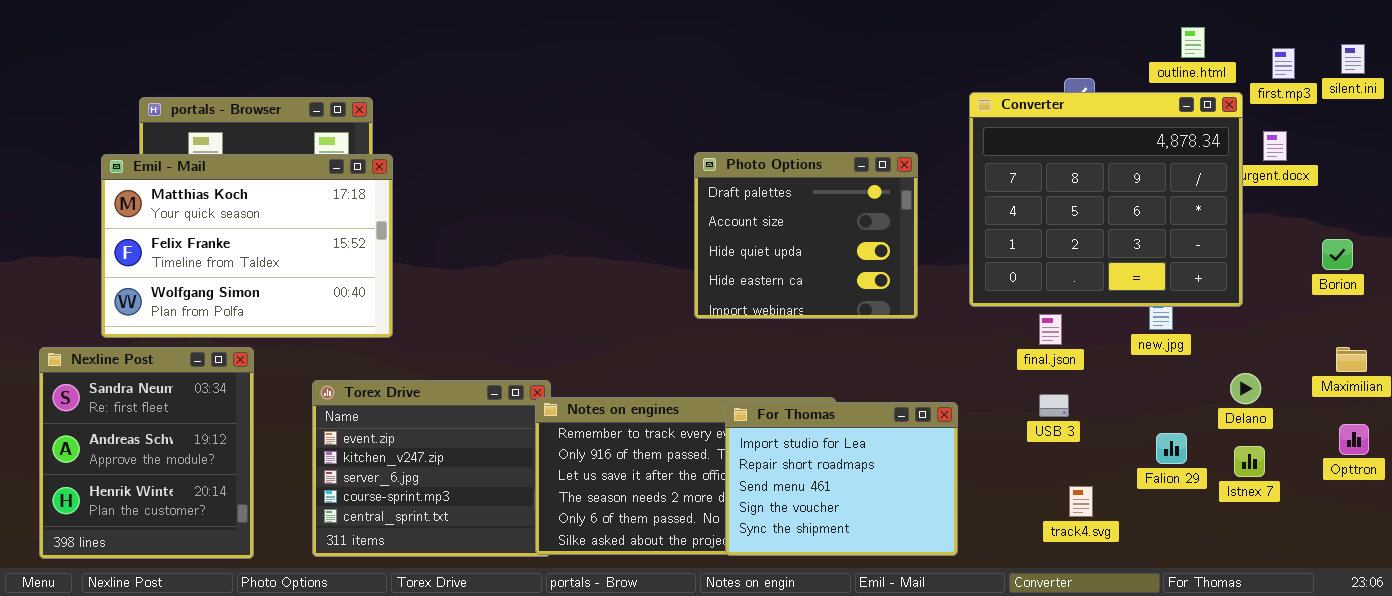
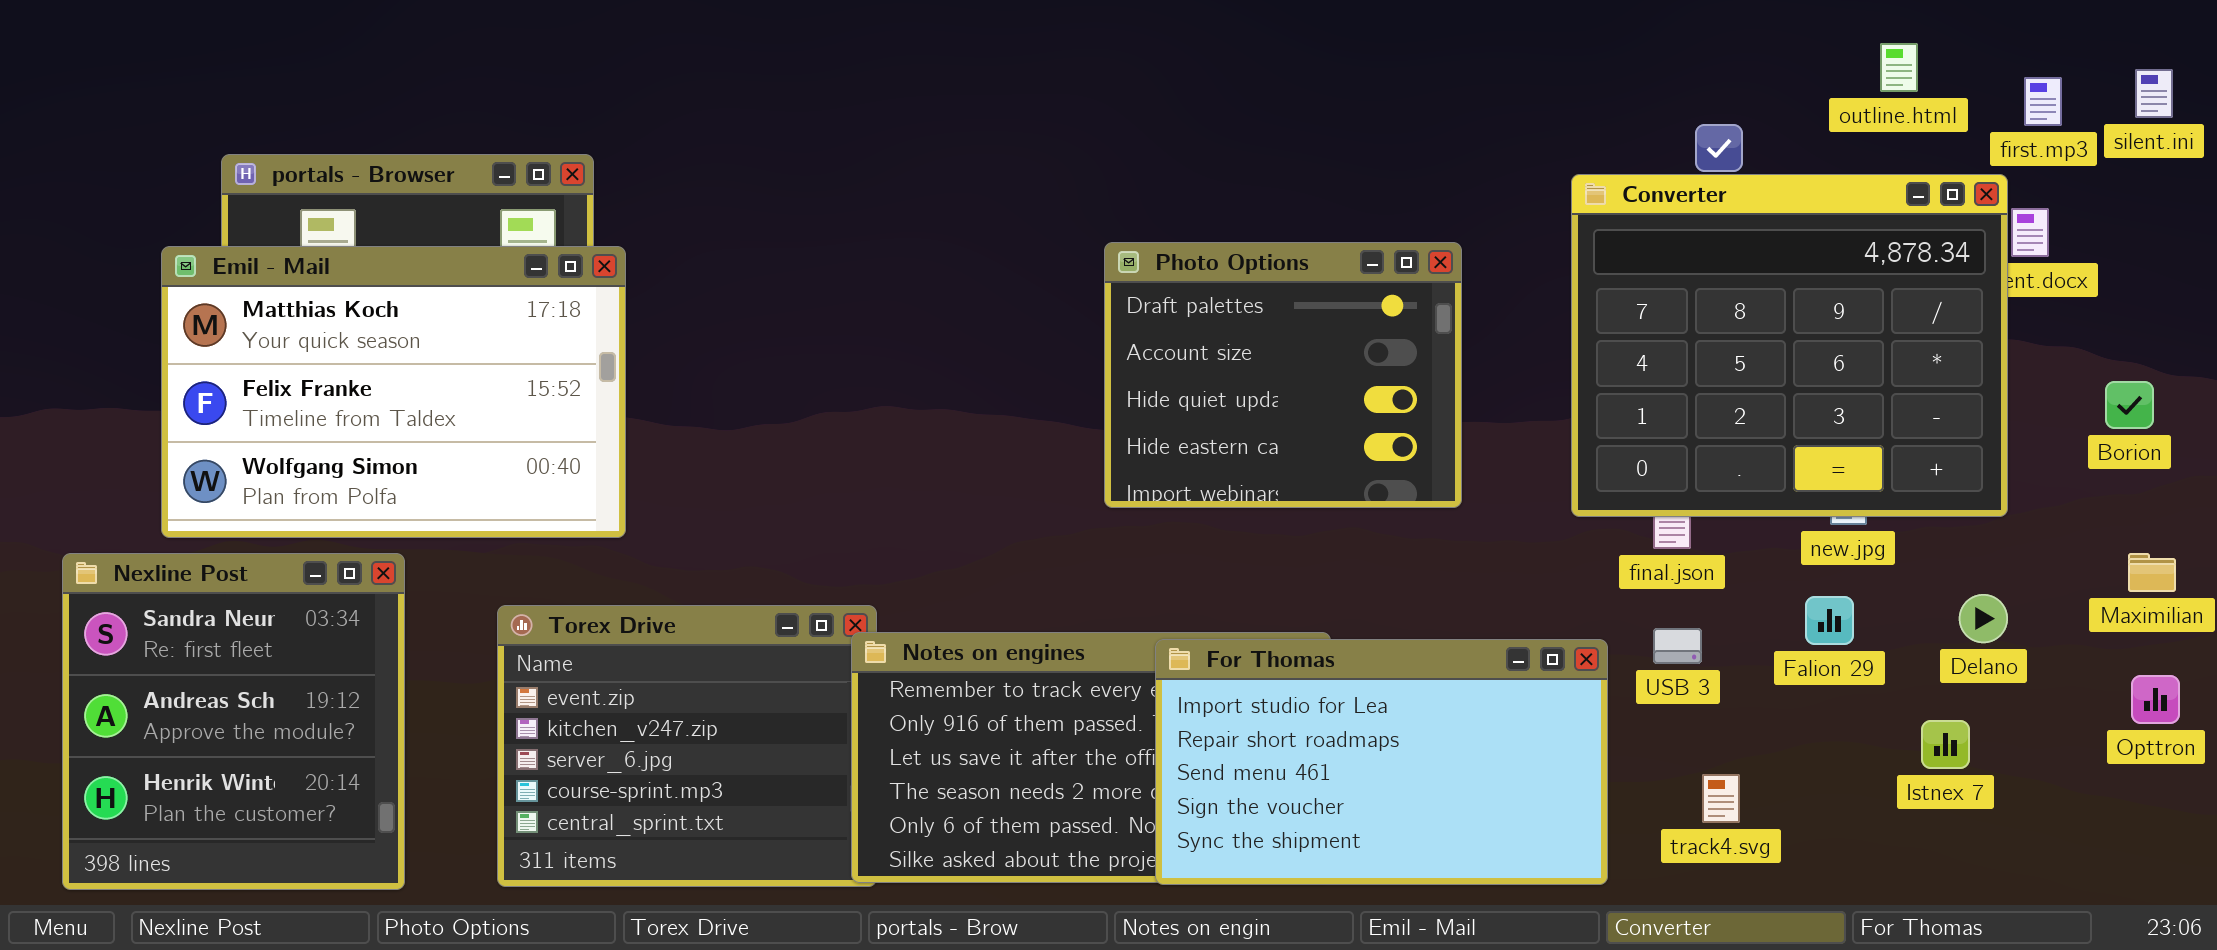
Converter: [969,92,1243,307] -> [1571,174,2008,517], moved
For Thomas: [725,402,958,556] -> [1155,639,1608,885], resized
Falion 29: [1156,433,1187,464] -> [1805,596,1854,645], moved
Istnex 7: [1234,446,1265,477] -> [1921,720,1970,769], moved

